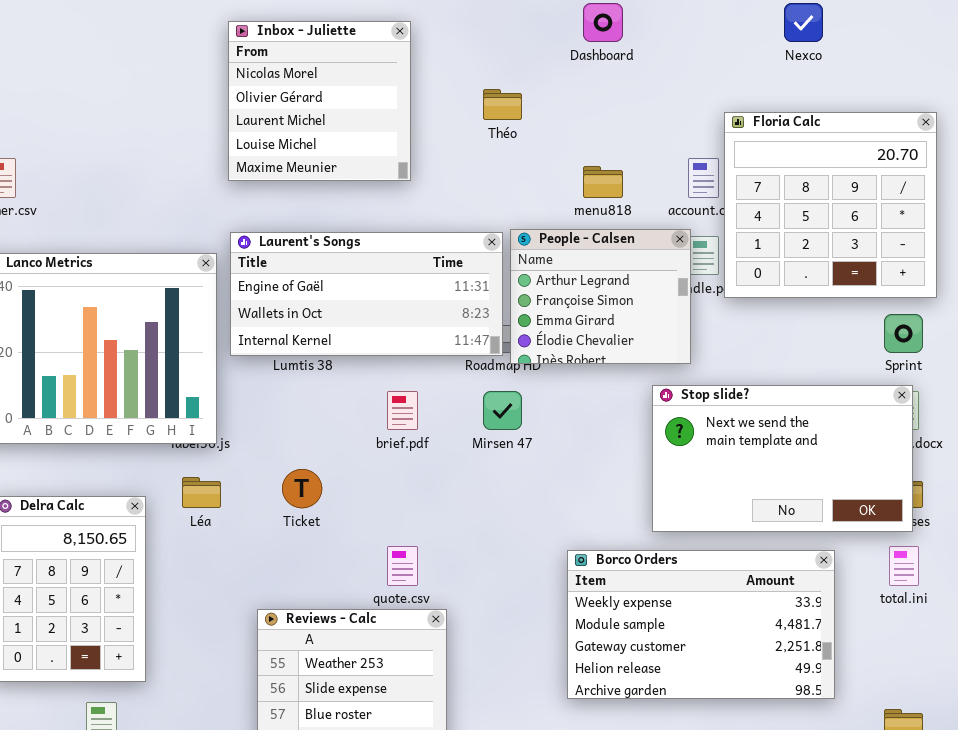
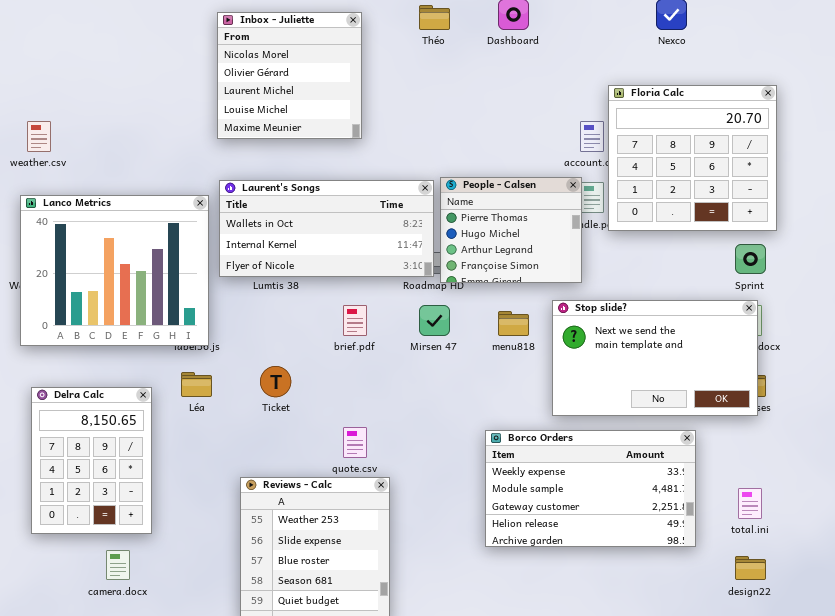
Théo: [483,89,522,120] -> [419,5,450,30], moved
menu818: [583,166,623,198] -> [498,311,529,336], moved
People - Calsen: [510,229,691,364] -> [440,177,582,283], scrolled up 2 rows
Laurent's Songs: [230,232,503,356] -> [219,180,434,277], scrolled down 1 row
total.ini: [889,546,919,586] -> [738,488,762,519], moved

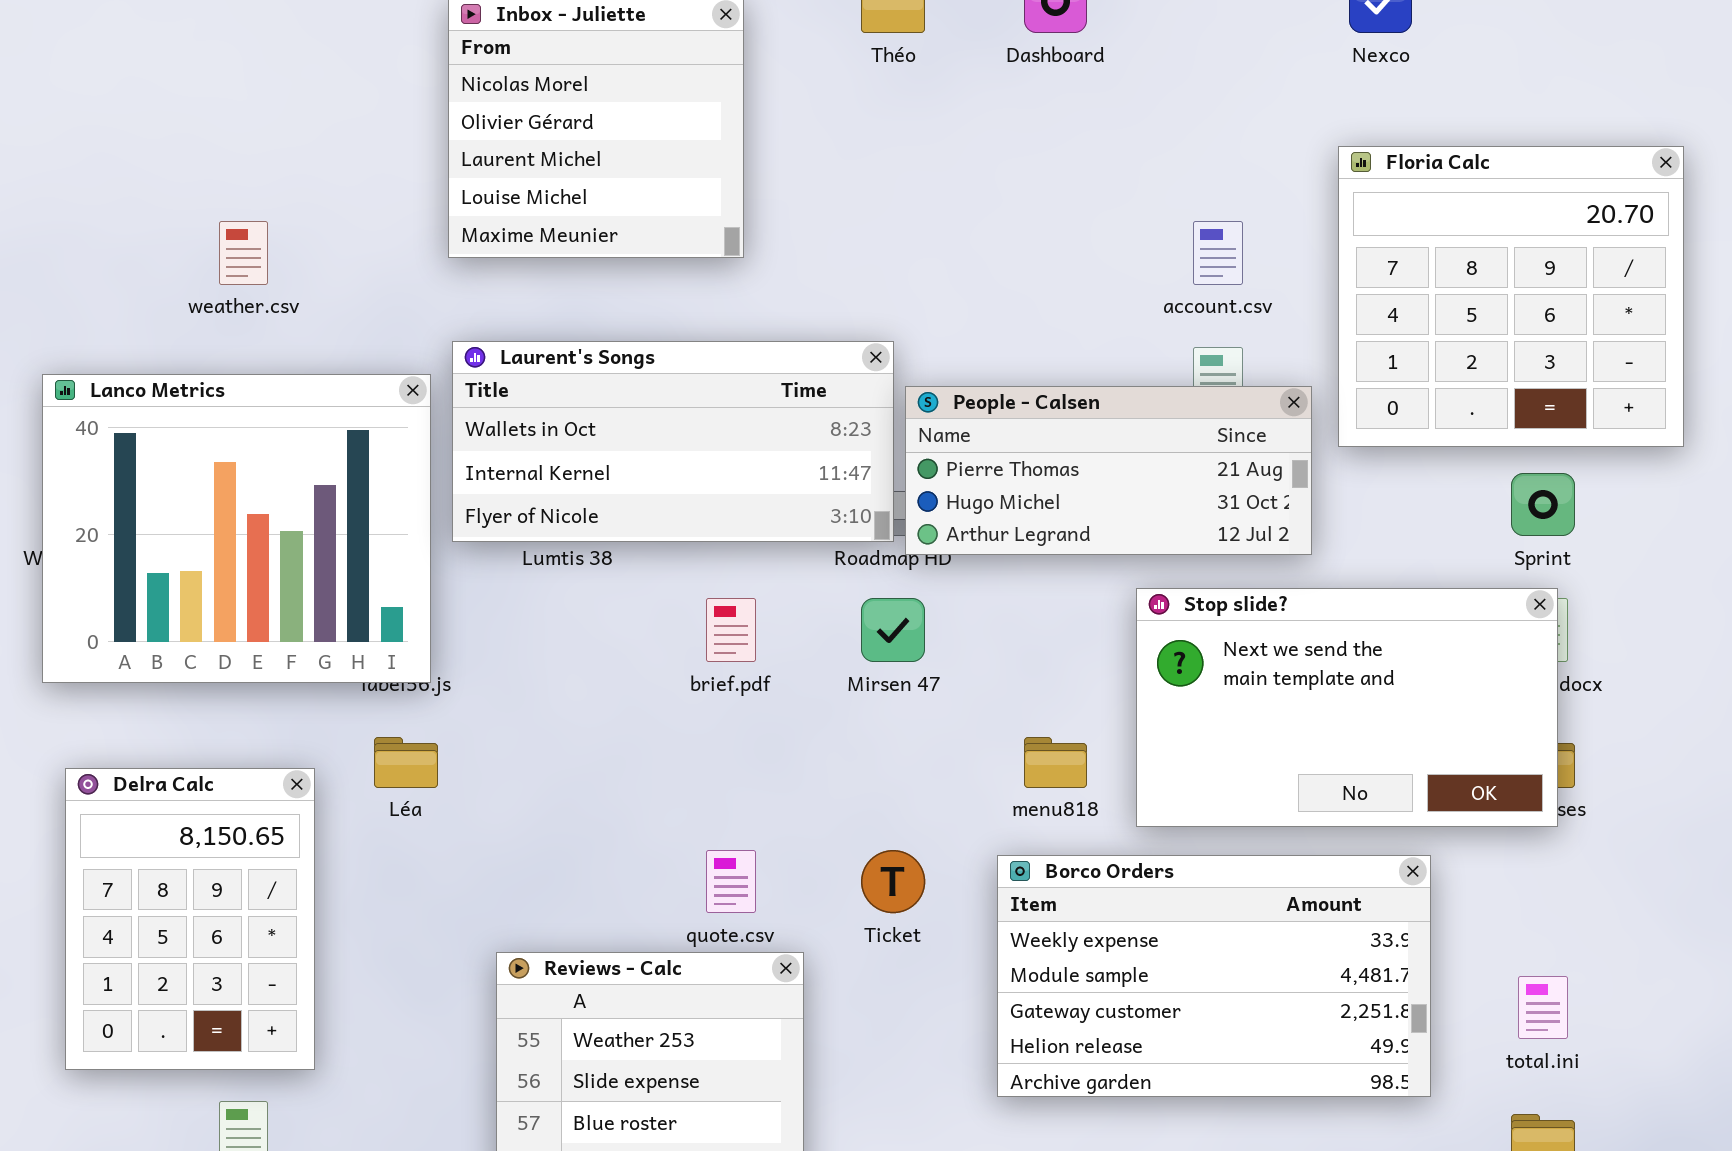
Floria Calc: [608,85,777,231] -> [1338,146,1684,447], moved
weather.csv: [27,121,51,152] -> [219,221,268,285], moved
People - Calsen: [440,177,582,283] -> [905,386,1312,555], resized
menu818: [498,311,529,336] -> [1024,737,1087,788], moved
Ticket: [260,366,291,397] -> [861,850,925,913], moved

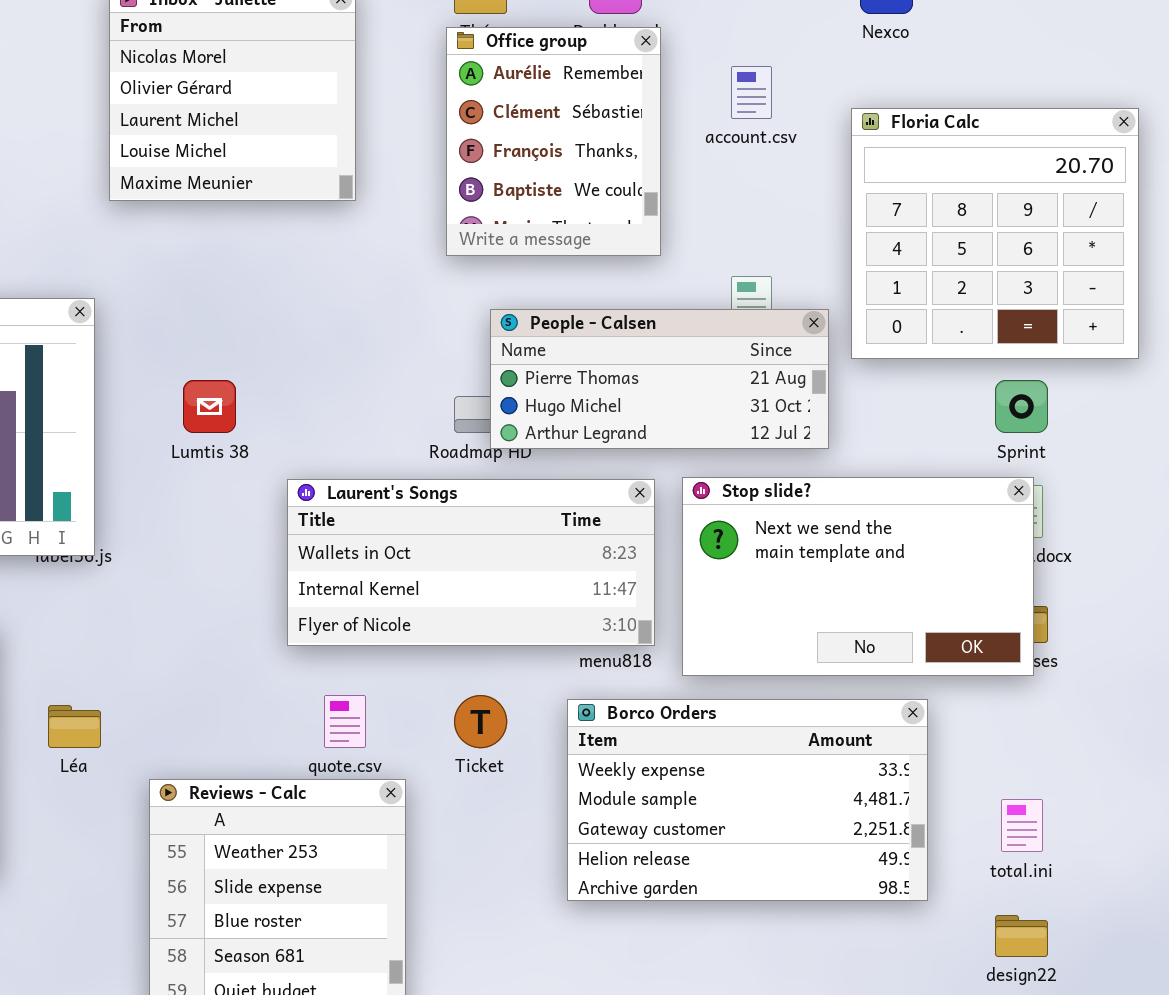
Office group: none -> [446,27,661,256], opened
account.csv: [1193,221,1243,285] -> [731,66,772,119], moved
Laurent's Songs: [452,341,894,542] -> [287,479,655,646], moved
Léa: [374,737,438,788] -> [48,705,101,748], moved

